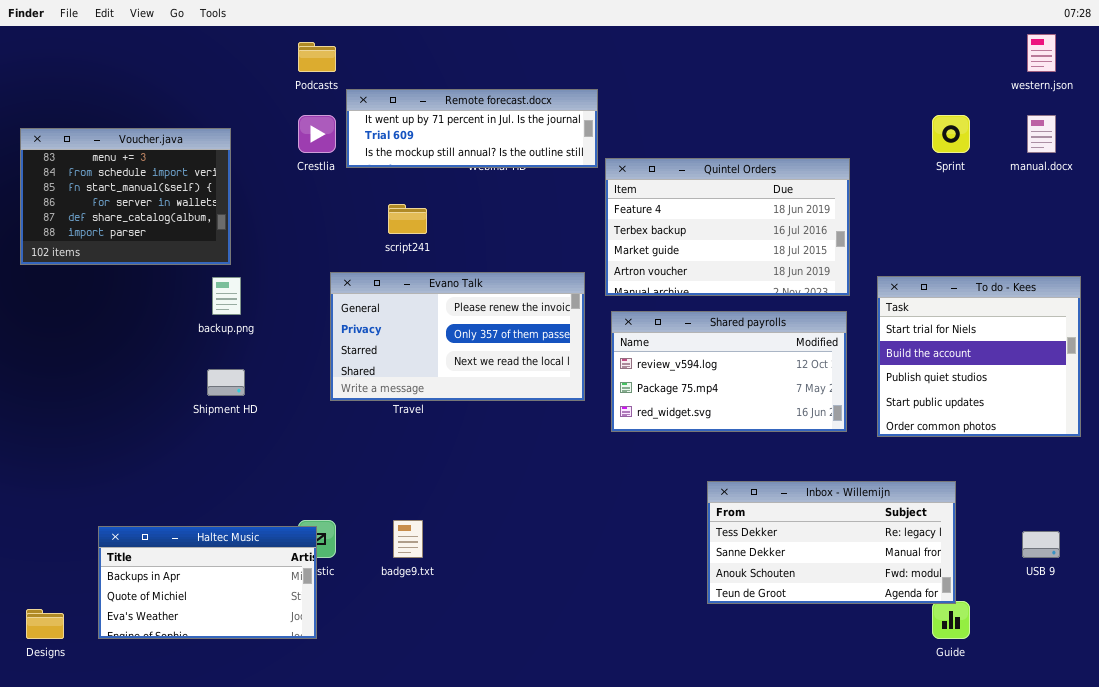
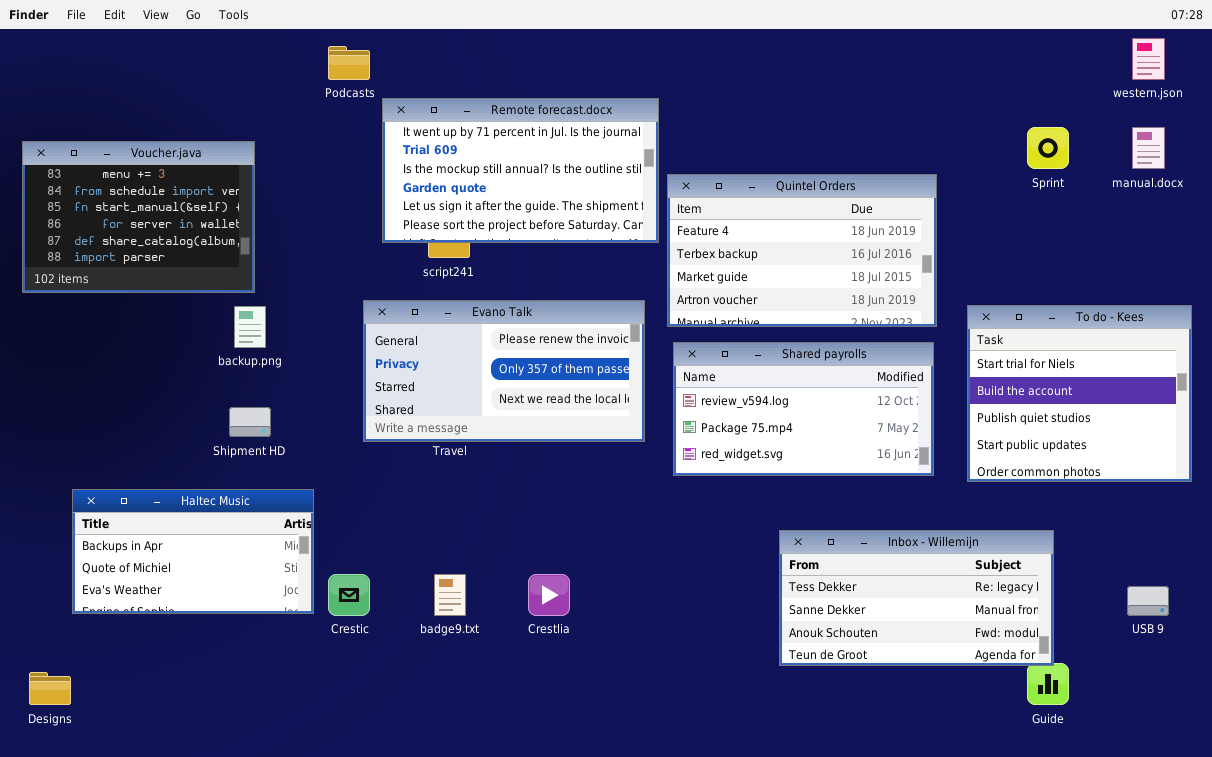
Remote forecast.docx: [346,89,598,168] -> [382,98,659,243], resized
Crestlia: [298,115,336,153] -> [528,574,570,616], moved
Haltec Music: [98,526,317,639] -> [72,489,314,614], moved

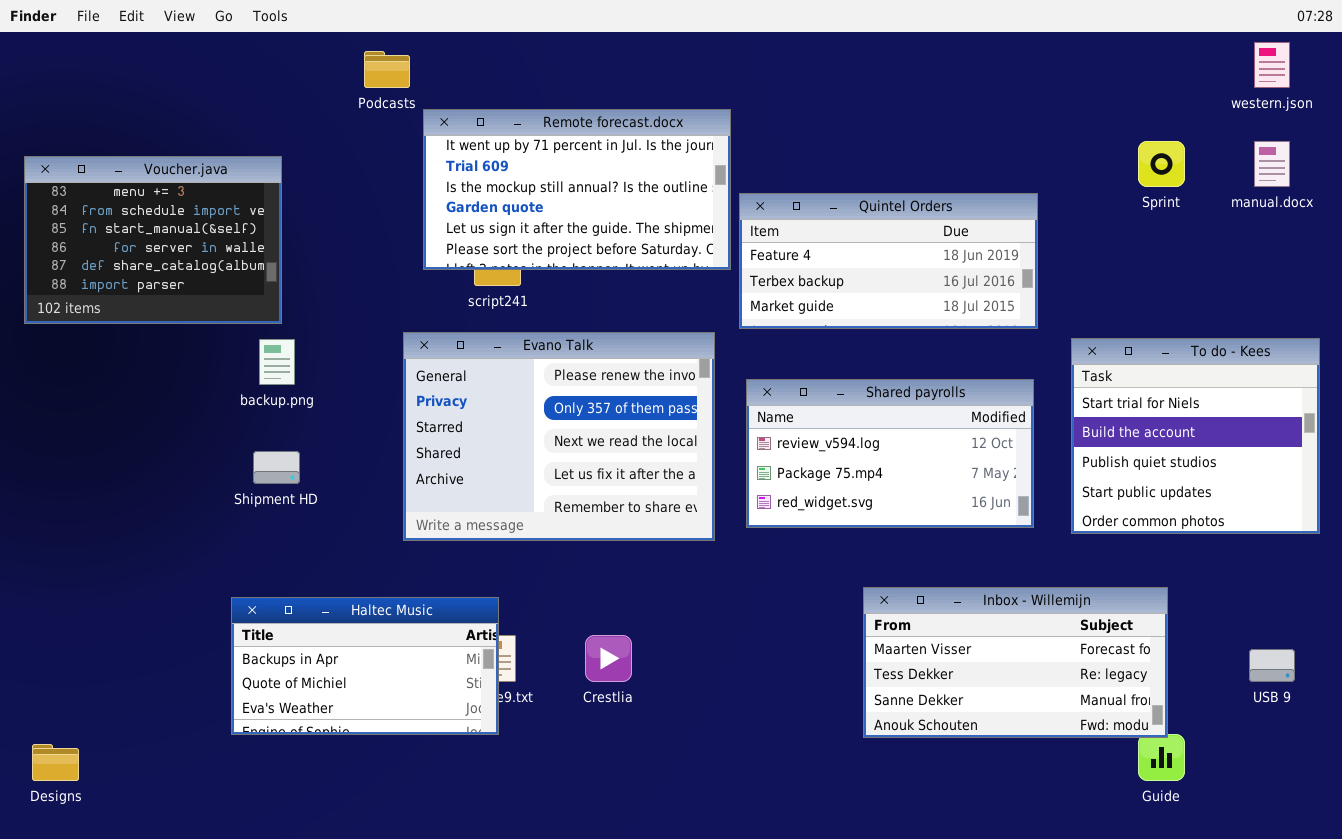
Quintel Orders: [667,174,937,327] -> [739,193,1038,329], resized
Evano Talk: [363,300,645,442] -> [403,332,715,541], resized
Haltec Music: [72,489,314,614] -> [231,597,499,735], moved
Inbox - Willemijn: [779,530,1054,666] -> [863,587,1168,738], scrolled up 1 row

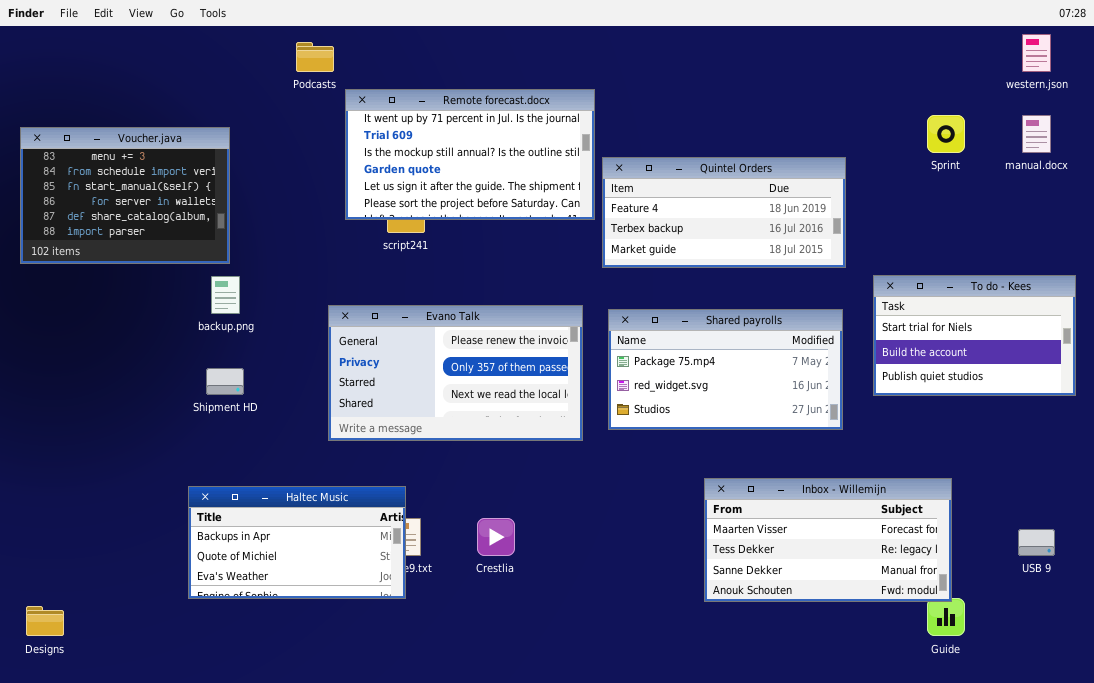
Evano Talk: [403,332,715,541] -> [328,305,583,441], resized
To do - Kees: [1071,338,1320,534] -> [873,275,1076,396], resized
Shared payrolls: [746,379,1034,528] -> [608,309,843,430], scrolled down 1 row

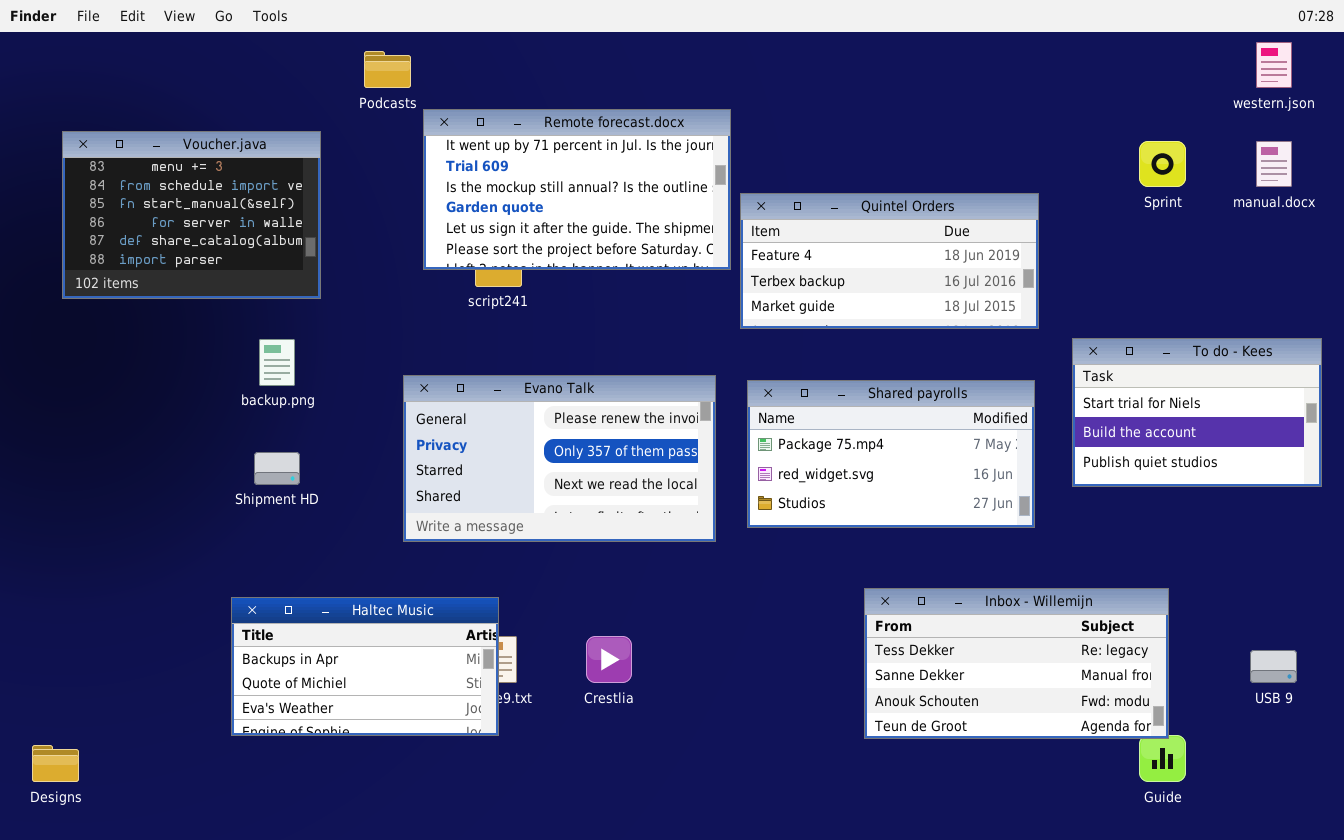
Voucher.java: [20,127,230,264] -> [62,131,321,299], moved
Inbox - Willemijn: [704,478,952,602] -> [864,588,1169,739], scrolled down 1 row

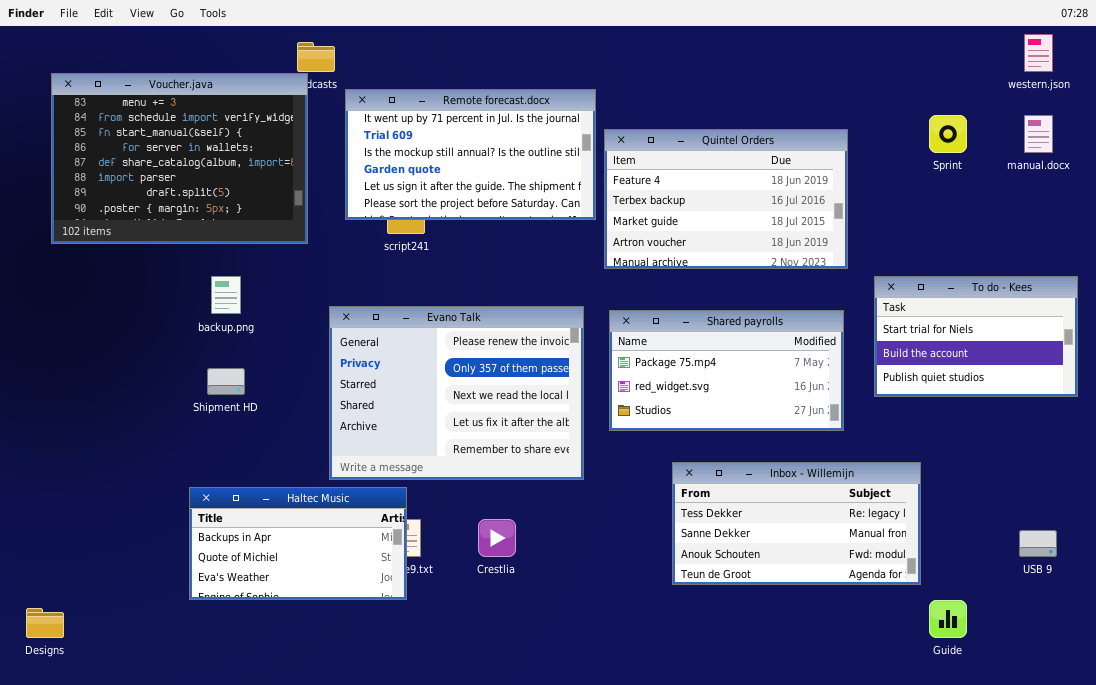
Voucher.java: [62,131,321,299] -> [51,73,308,244], resized
Quintel Orders: [740,193,1039,329] -> [604,129,848,269], resized
Evano Talk: [403,375,716,542] -> [329,306,584,480], resized
Inbox - Willemijn: [864,588,1169,739] -> [672,462,921,585], moved

